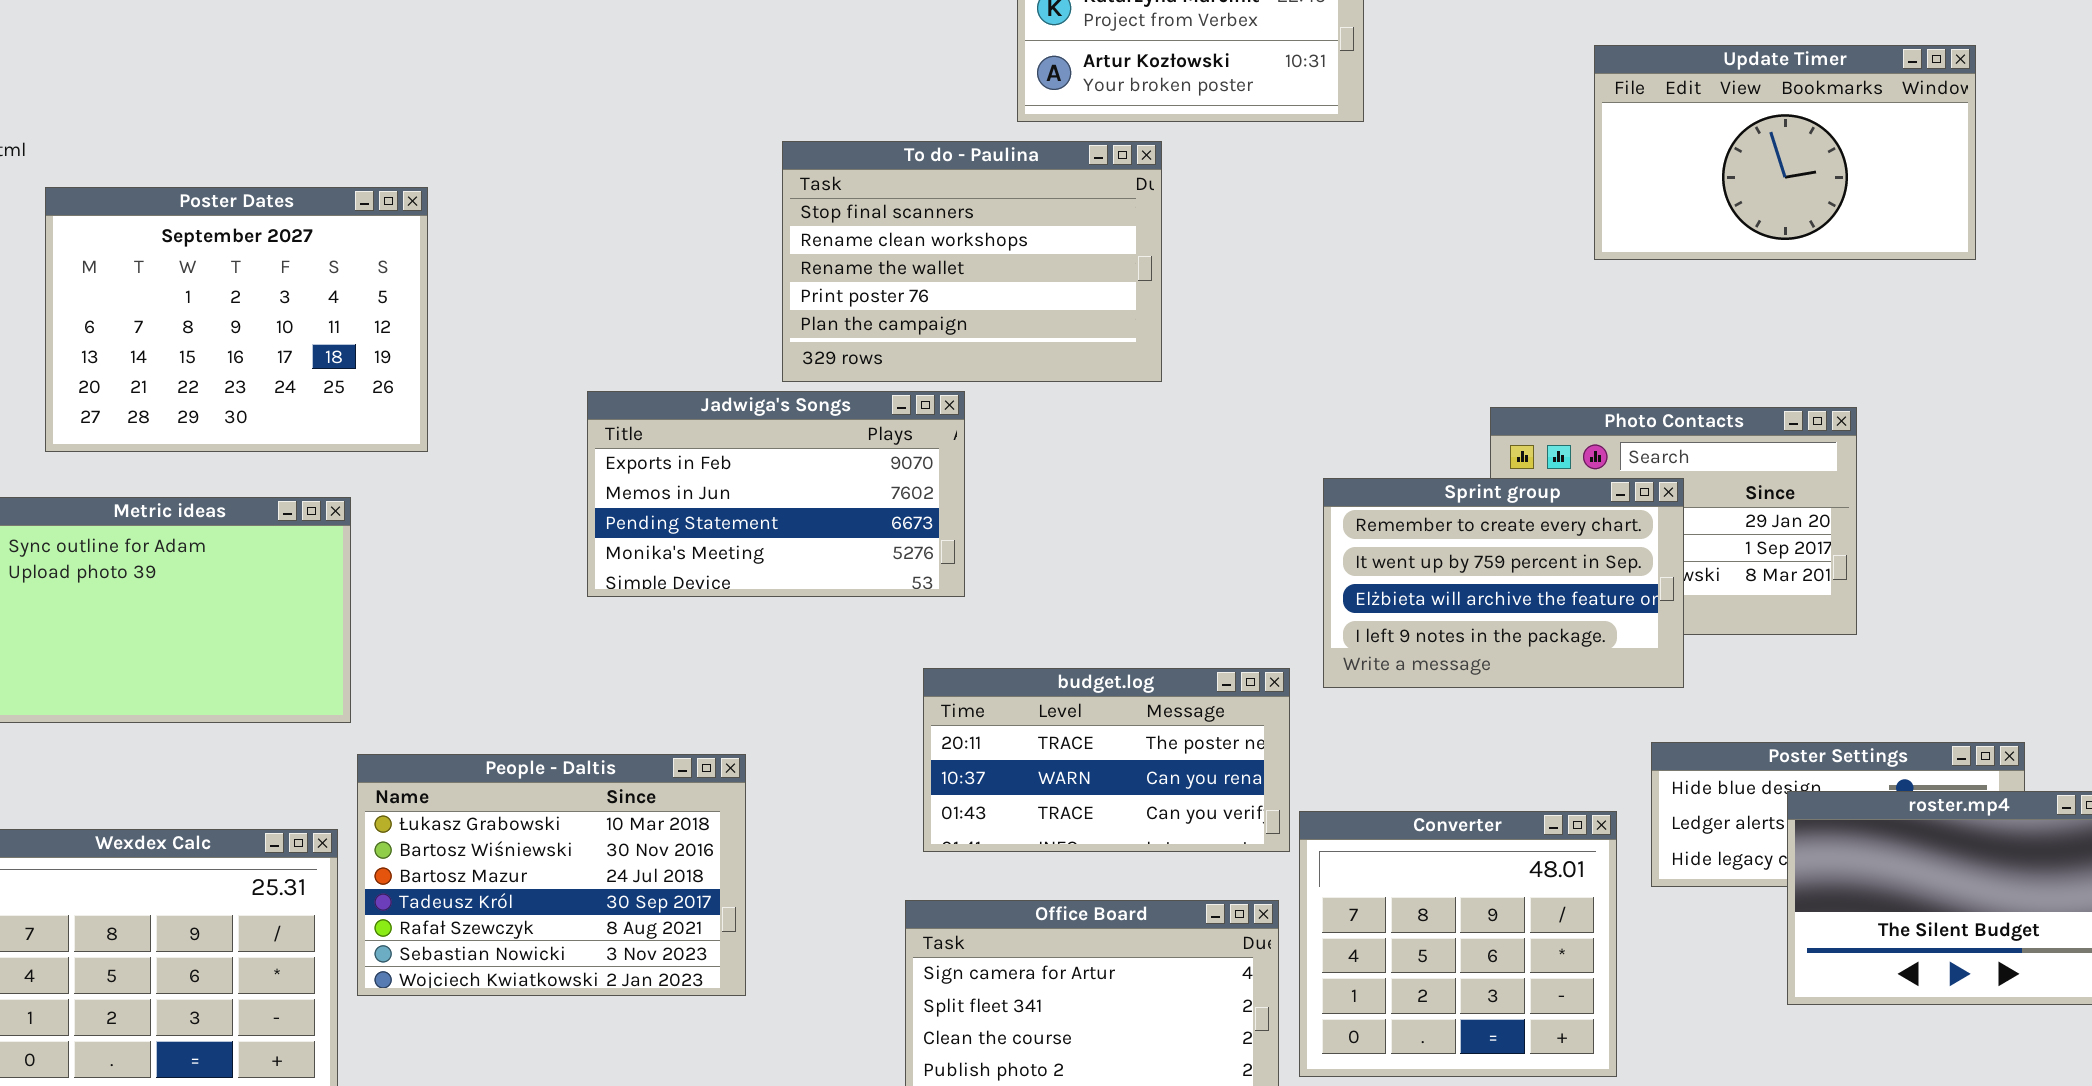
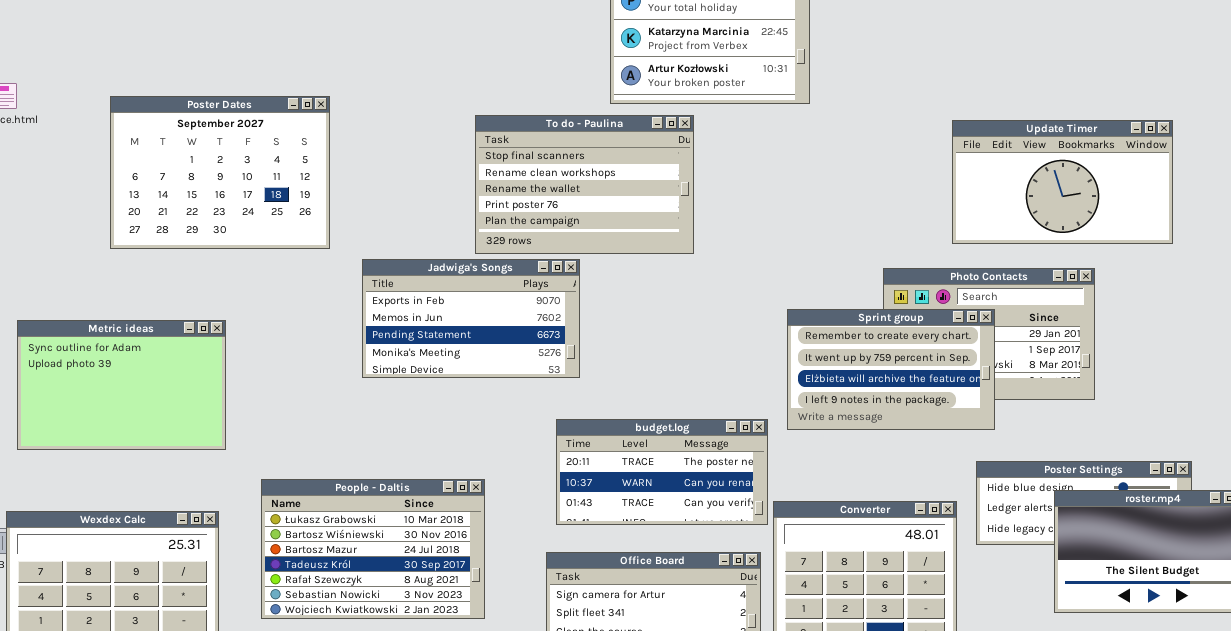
Update Timer: [1594,45,1976,260] -> [952,120,1173,244], moved
Poster Dates: [45,187,428,452] -> [110,96,330,249], moved
People - Daltis: [357,754,746,996] -> [261,479,485,619], moved

